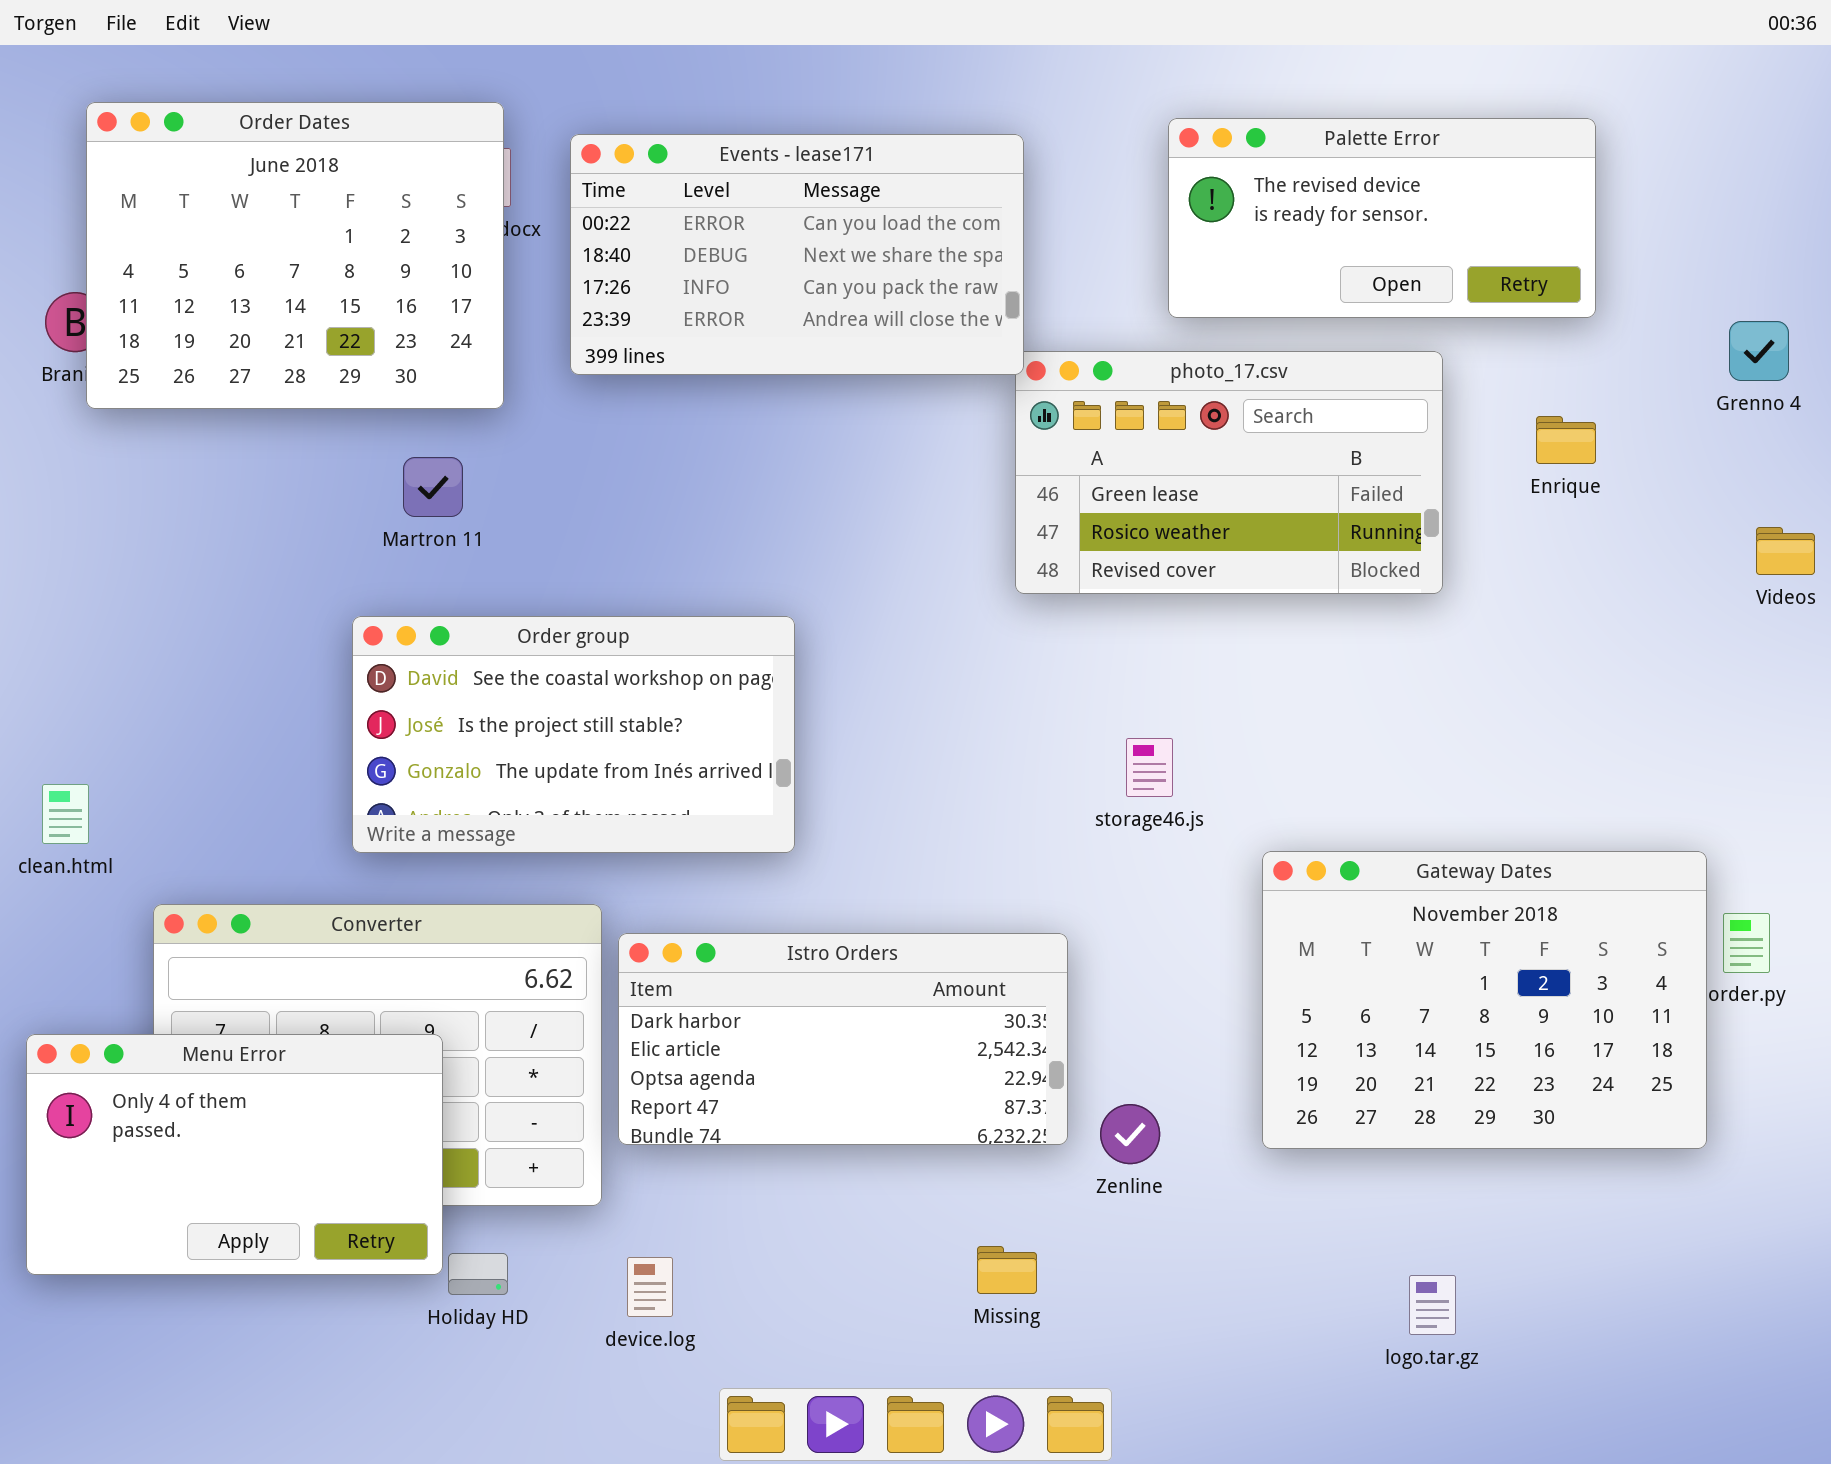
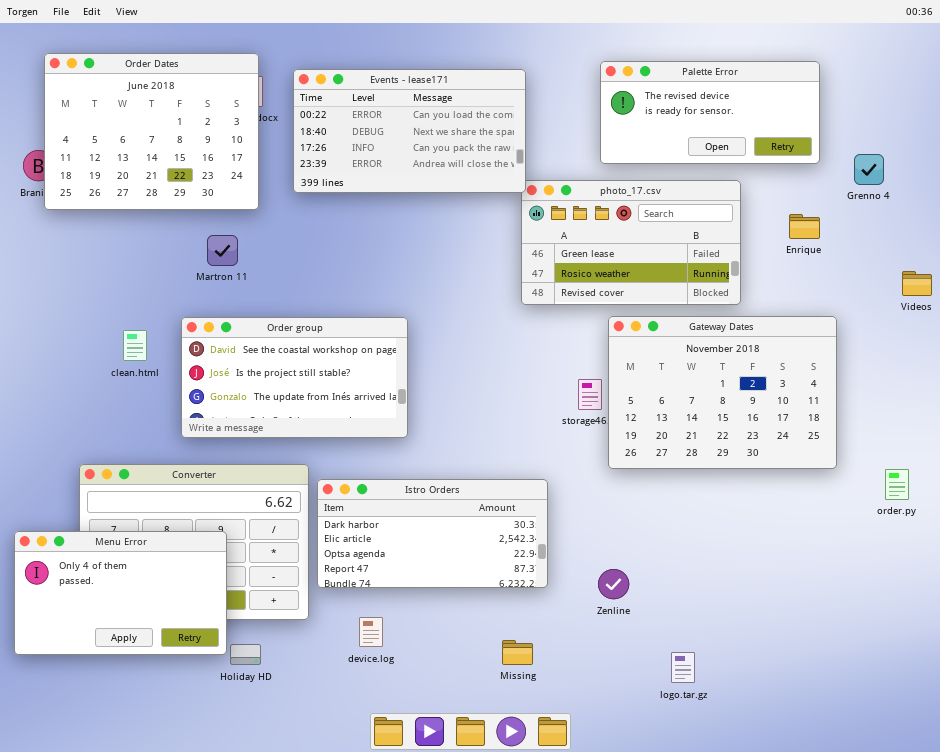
Grenno 4: [1729,321,1789,381] -> [854,154,884,185], moved
clean.html: [42,784,89,844] -> [123,330,147,361], moved
Gateway Dates: [1262,851,1707,1149] -> [608,316,837,469], moved
Zenline: [1100,1104,1160,1164] -> [598,569,629,599], moved
device.log: [627,1257,673,1317] -> [359,617,383,647], moved
logo.tar.gz: [1409,1275,1456,1335] -> [671,652,695,683], moved

